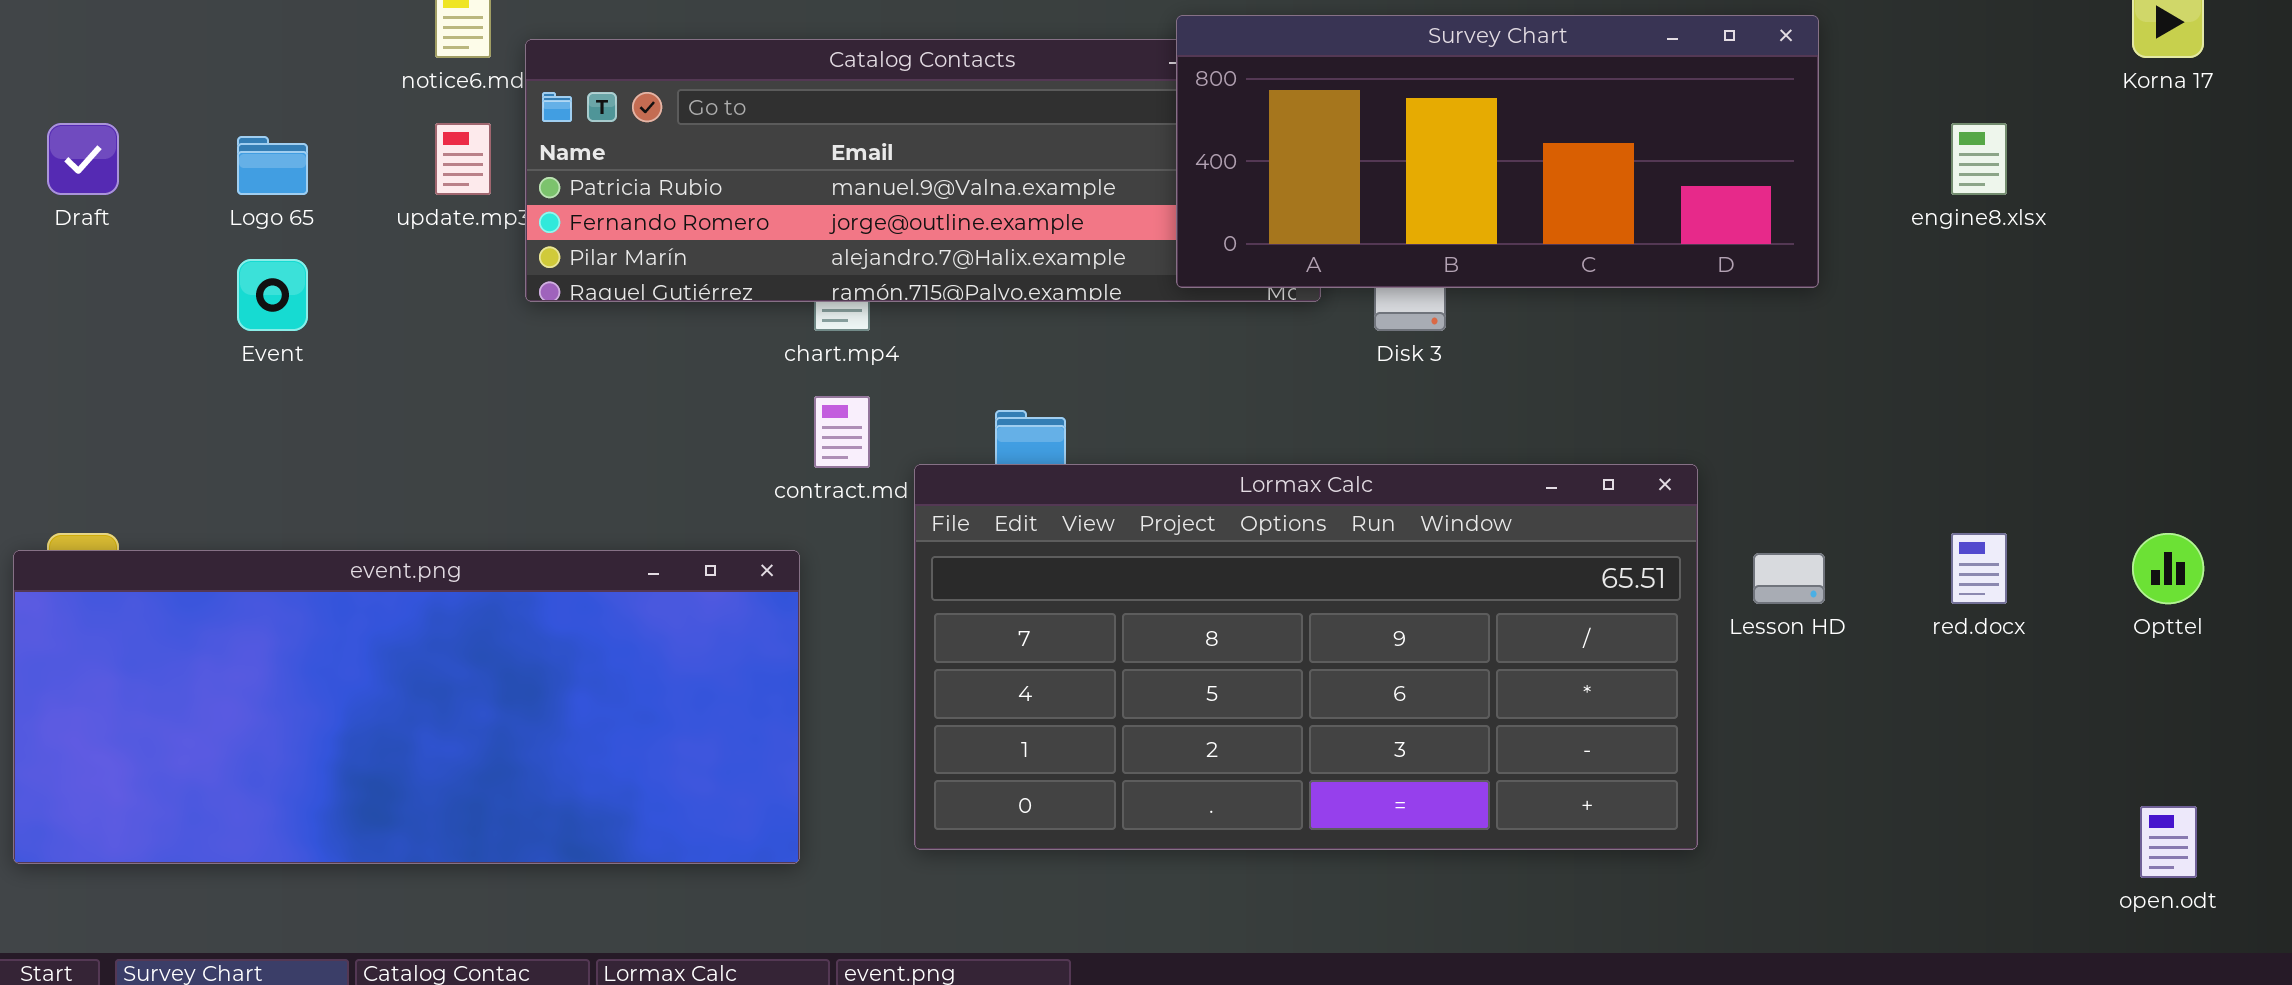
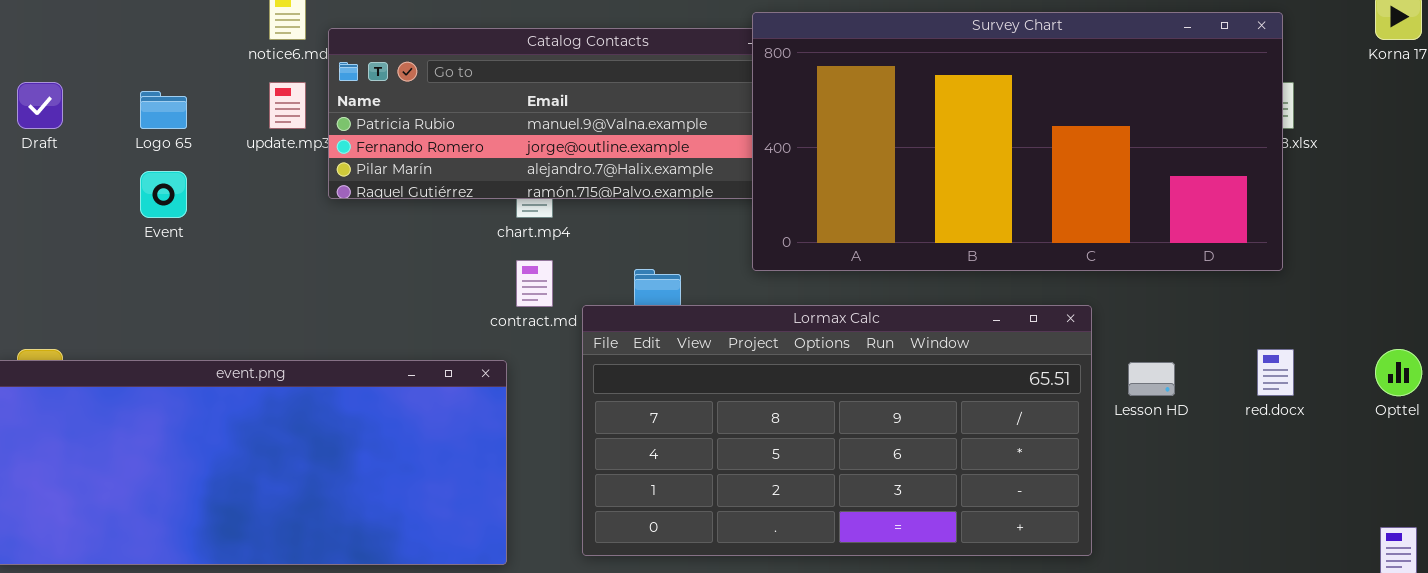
Survey Chart: [1176,15,1819,288] -> [752,12,1283,271], resized

